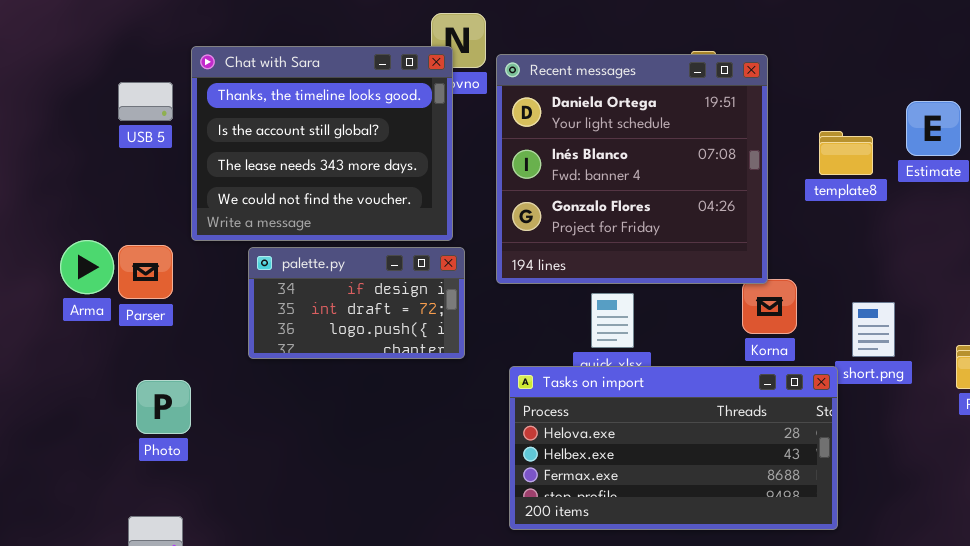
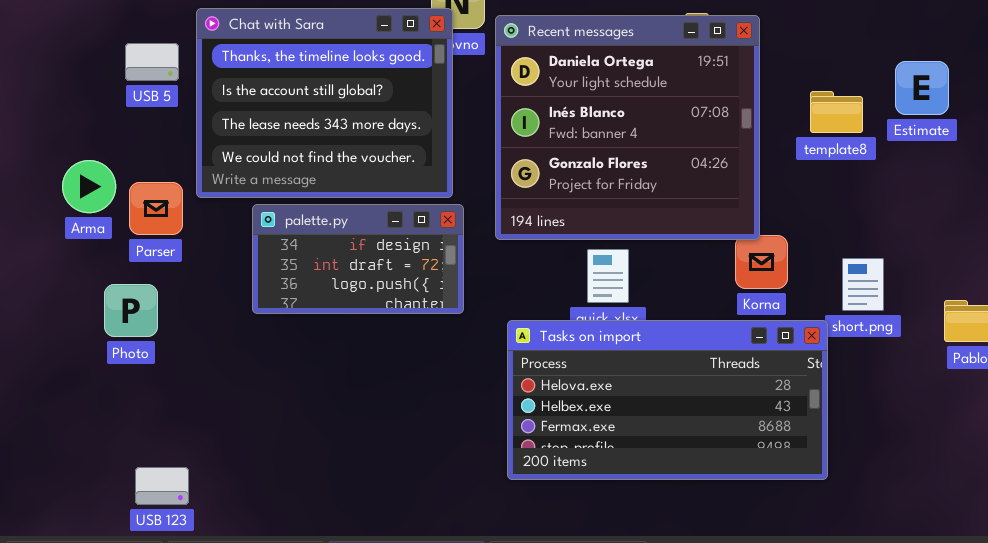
Arma: [60,240,114,294] -> [62,160,116,213], moved
Parser: [118,245,173,299] -> [129,182,183,235], moved
Photo: [136,380,191,434] -> [104,284,158,337], moved

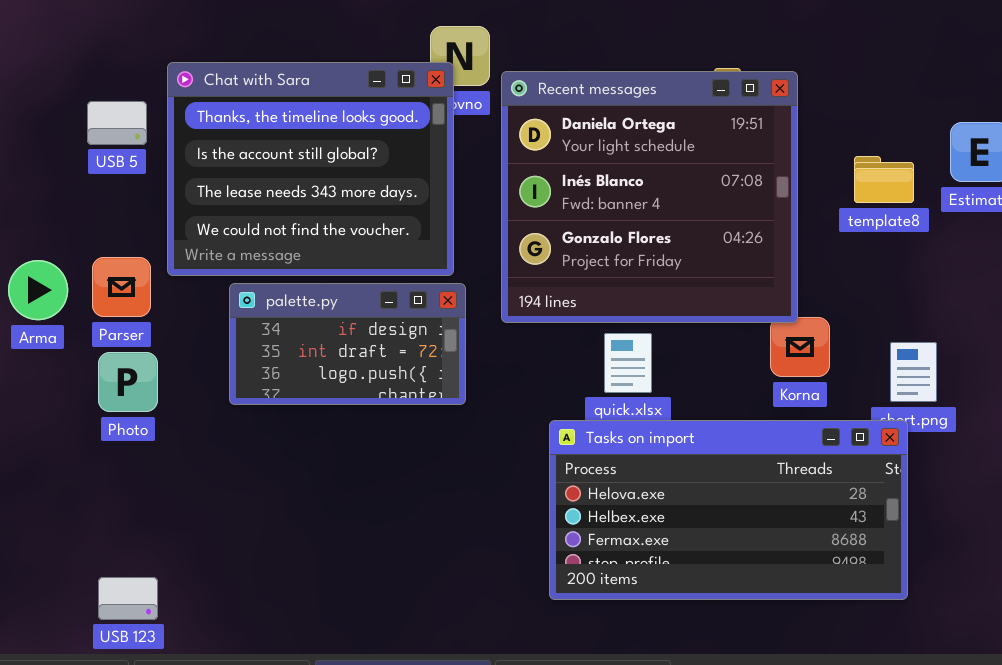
Arma: [62,160,116,213] -> [8,260,68,320], moved
Photo: [104,284,158,337] -> [98,352,158,412], moved
Tasks on import: [507,320,828,480] -> [549,420,908,600], moved

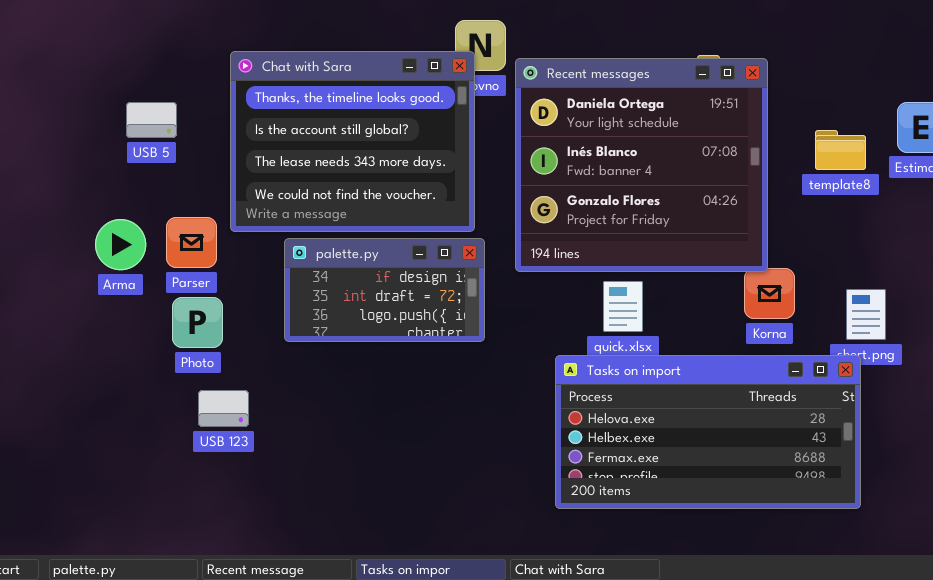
USB 5: [87,101,147,145] -> [126,102,177,138], moved
USB 123: [98,577,158,620] -> [198,390,249,427], moved

